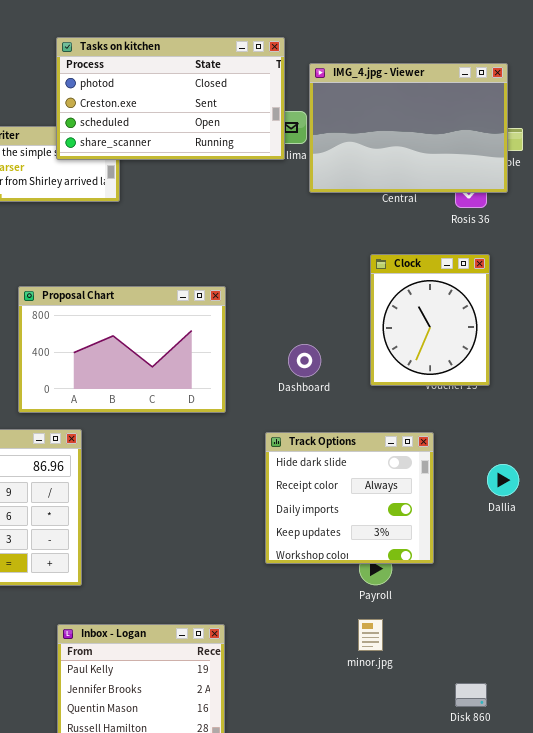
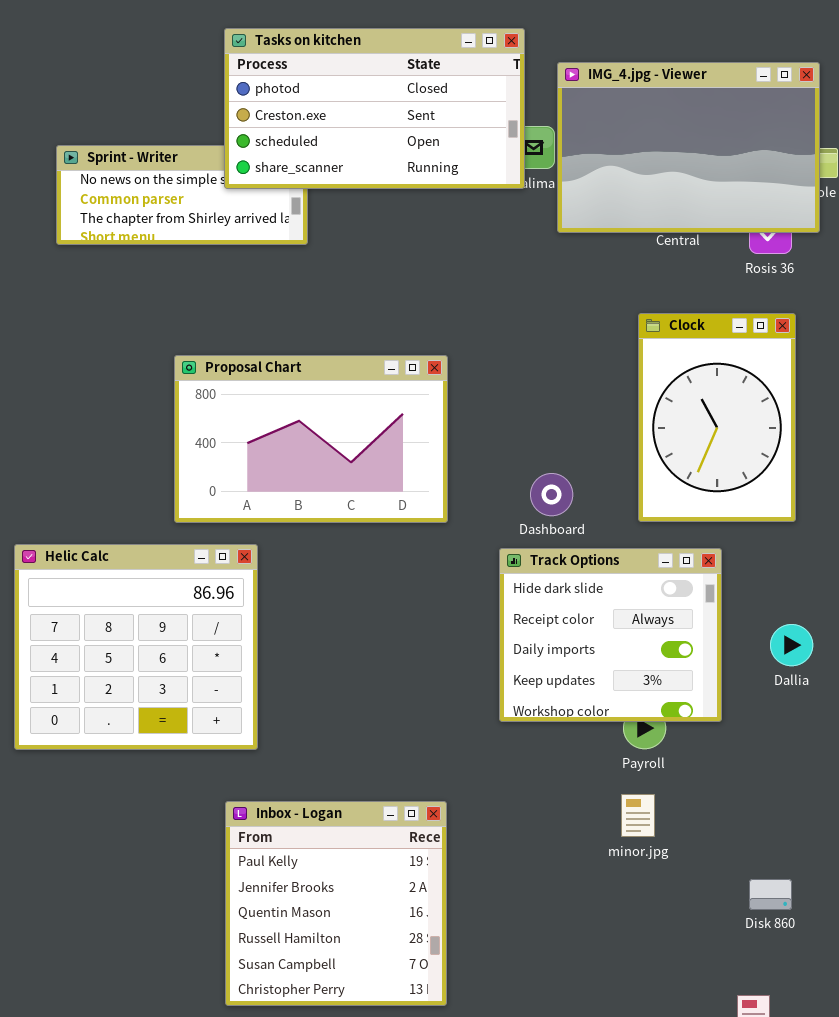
Clock: [370,254,490,386] -> [638,313,796,522], resized
Dashboard: [288,344,321,377] -> [530,473,573,516], moved
Dallia: [487,464,519,496] -> [770,624,813,666], moved

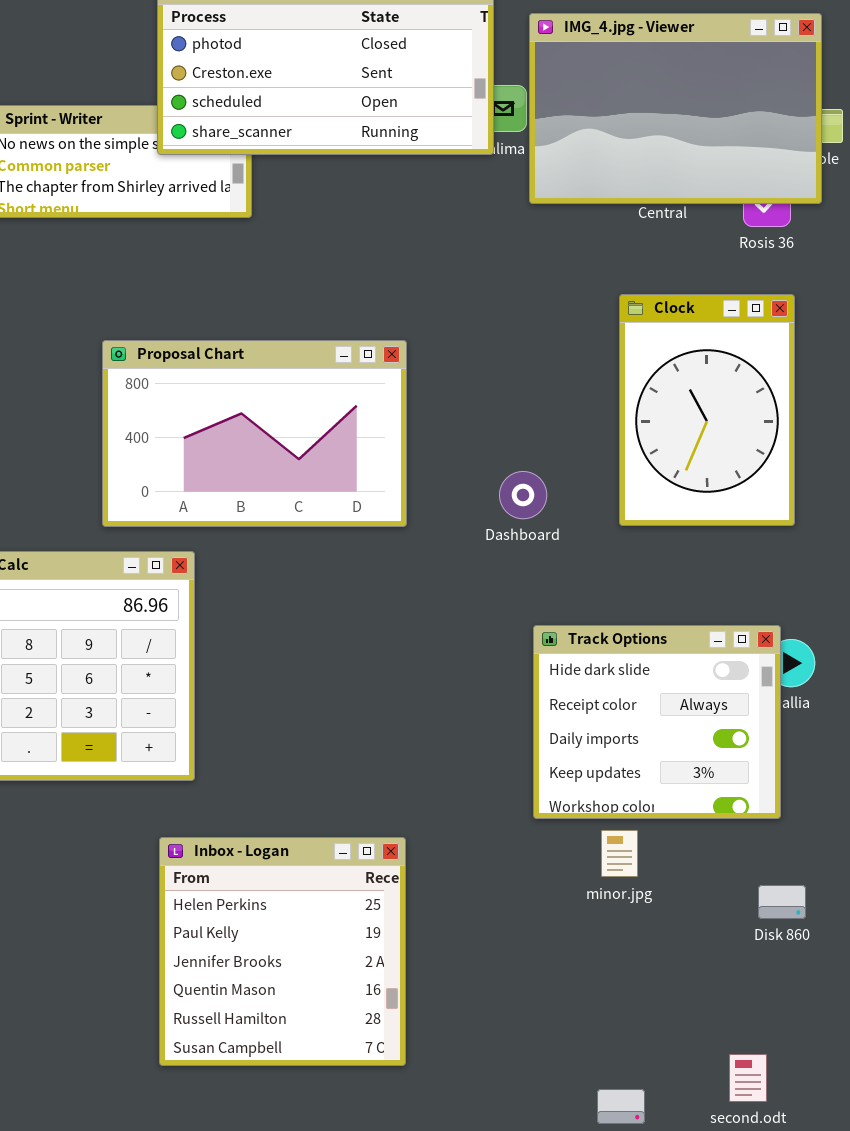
Track Options: [499,548,722,722] -> [533,625,781,819], moved
Inbox - Logan: [225,801,447,1006] -> [159,837,406,1066], scrolled up 1 row
Disk 860: [749,879,792,910] -> [758,885,806,919], moved

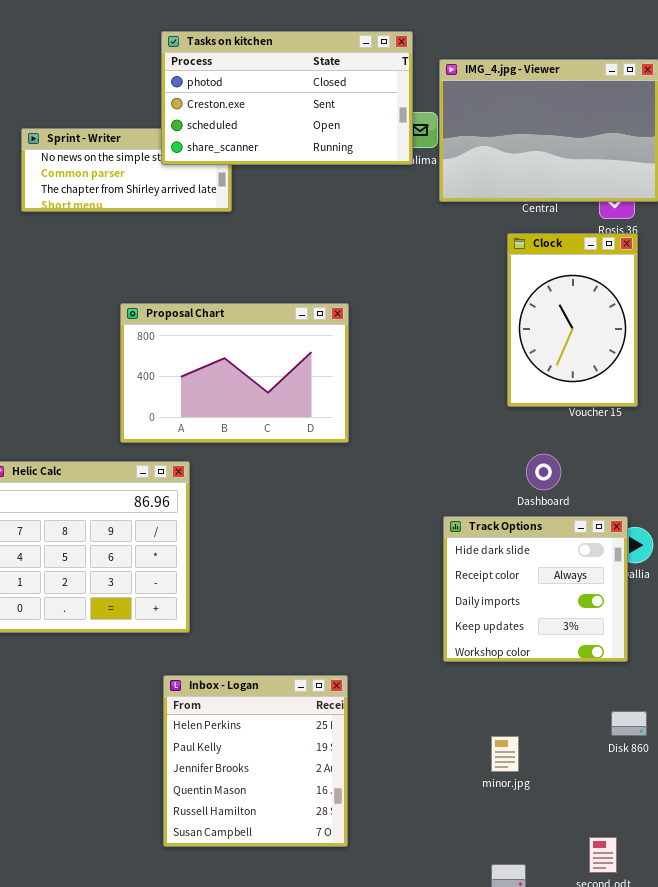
Clock: [619,294,795,526] -> [507,233,638,407], moved
Dashboard: [499,471,547,519] -> [526,454,561,490], moved
minor.jpg: [601,830,638,877] -> [491,736,519,772], moved

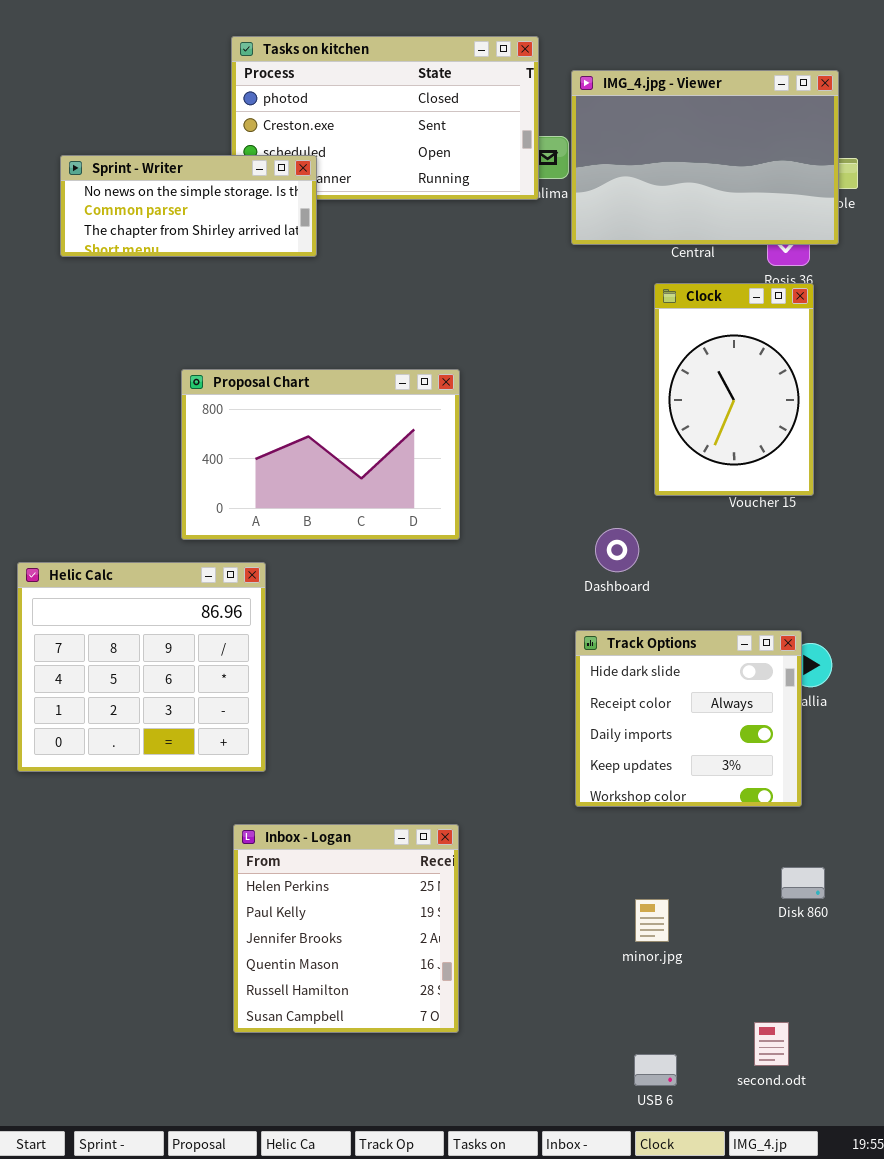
Sprint - Writer: [21,128,232,212] -> [60,155,317,257], raised
Dashboard: [526,454,561,490] -> [595,528,639,572], moved

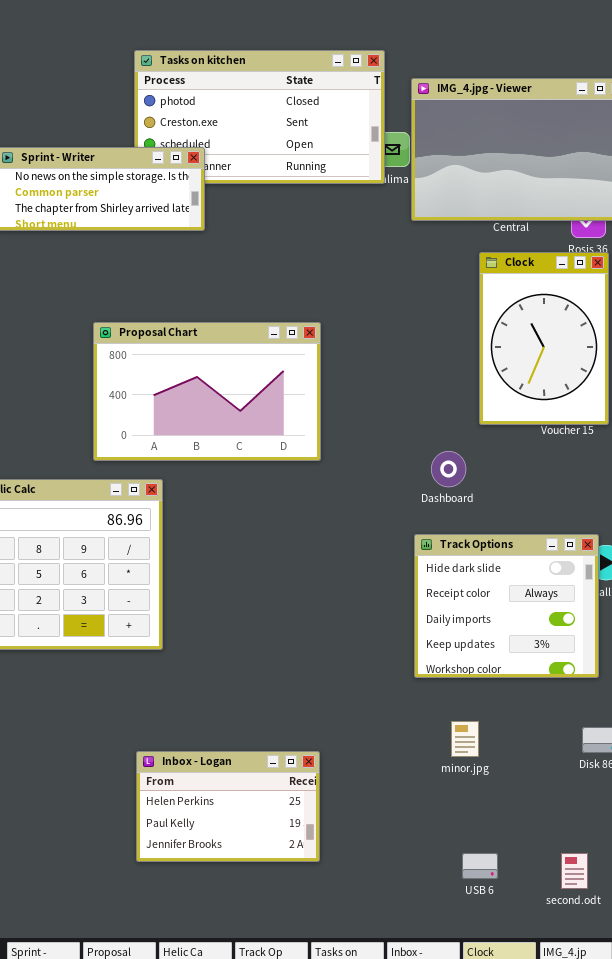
Inbox - Logan: [233,824,459,1033] -> [136,751,320,862], resized
minor.jpg: [635,899,669,942] -> [451,721,479,757], moved
USB 6: [634,1054,677,1086] -> [462,853,498,879], moved

